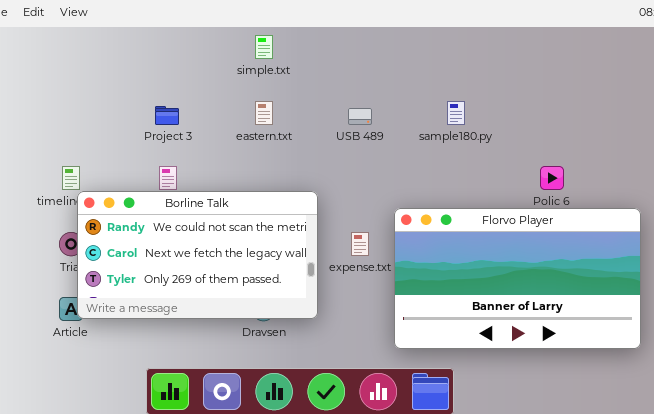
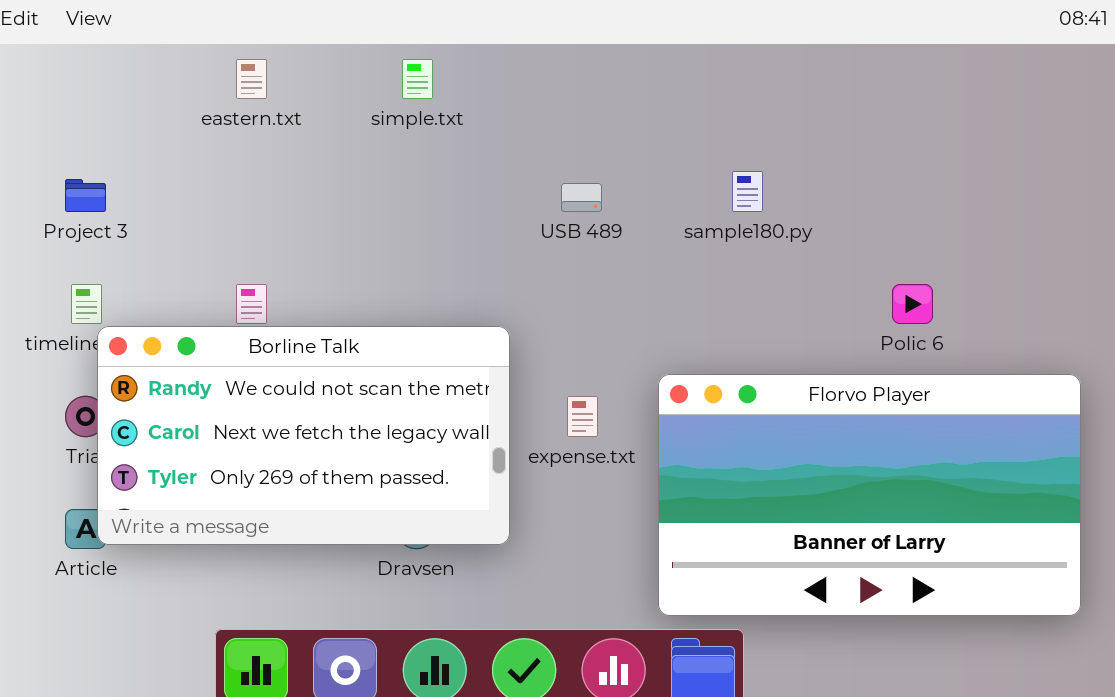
eastern.txt: [255,101,273,125] -> [236,59,267,99], moved
Project 3: [155,106,179,125] -> [65,179,106,212], moved
Florvo Player: [394,208,641,349] -> [658,374,1081,616], moved

